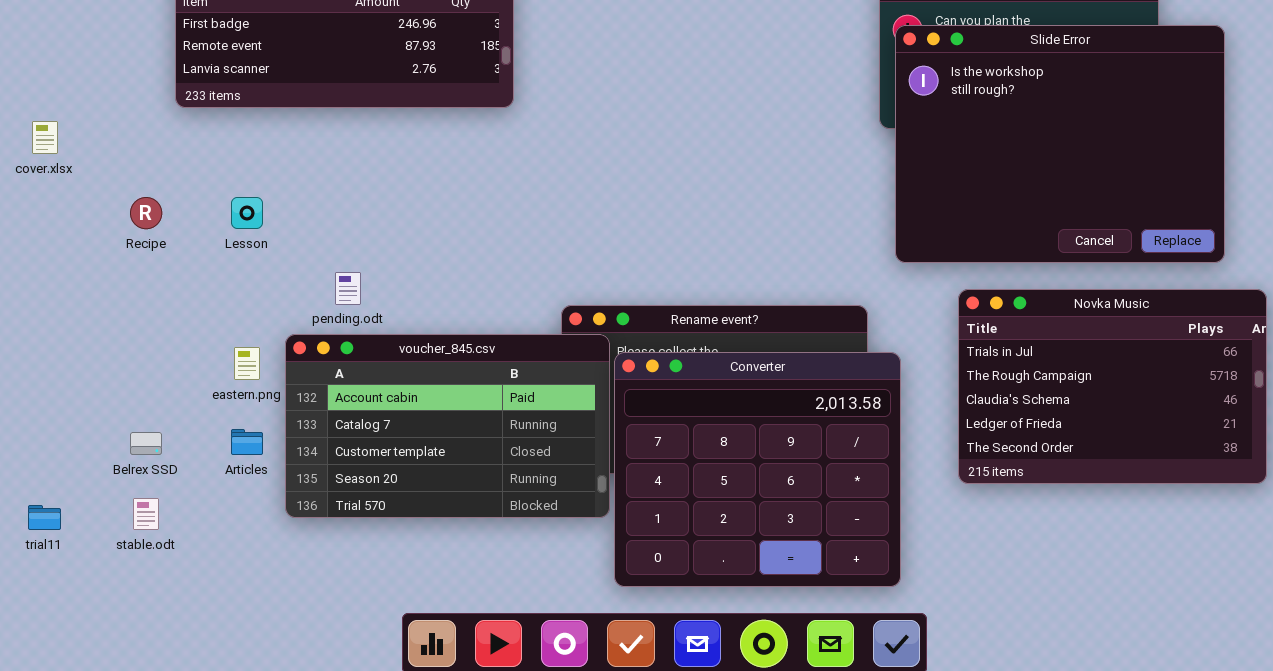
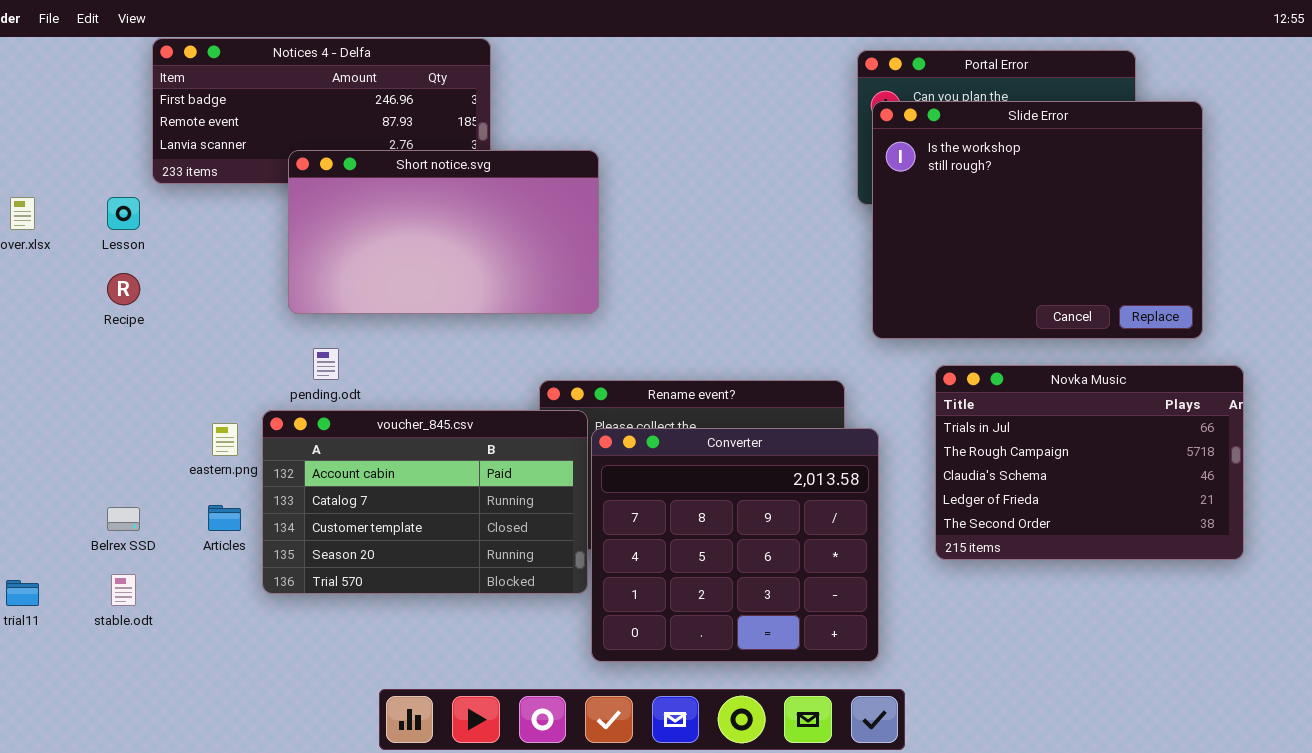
Short notice.svg: none -> [288,150,599,314], opened
Lesson: [231,197,263,229] -> [107,197,140,230], moved

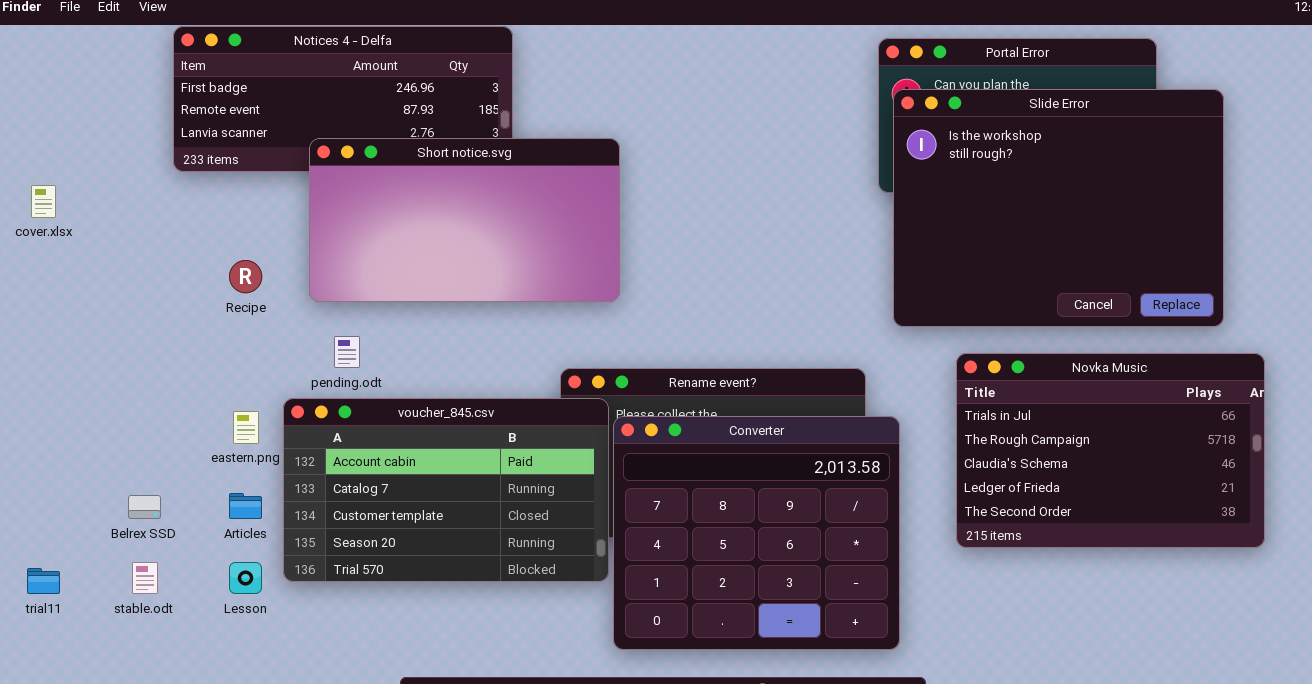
Lesson: [107,197,140,230] -> [229,562,262,594], moved
Recipe: [107,273,140,305] -> [229,260,262,293], moved

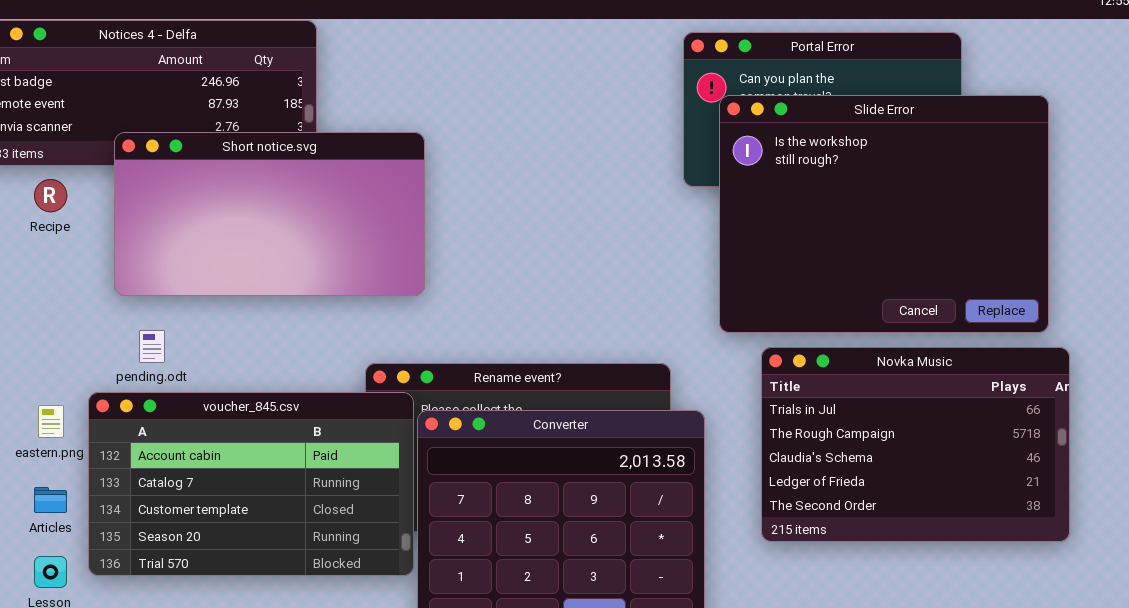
Slide Error: [893,89,1224,327] -> [719,95,1049,333], moved
Recipe: [229,260,262,293] -> [34,179,67,212], moved

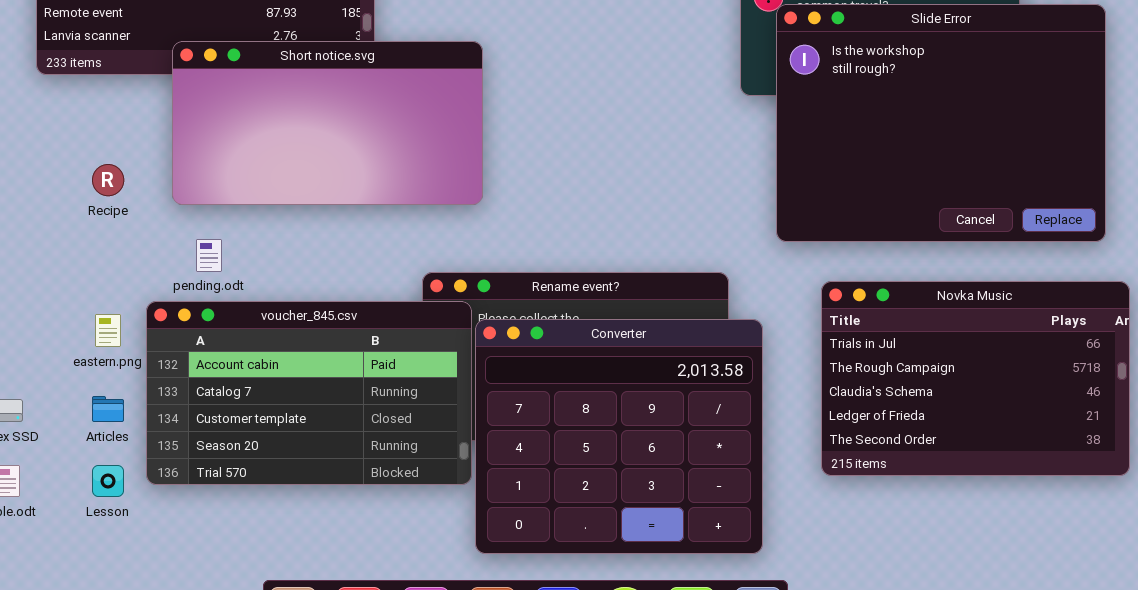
Recipe: [34,179,67,212] -> [92,164,124,196], moved
Novka Music: [761,347,1070,542] -> [821,281,1130,476], moved

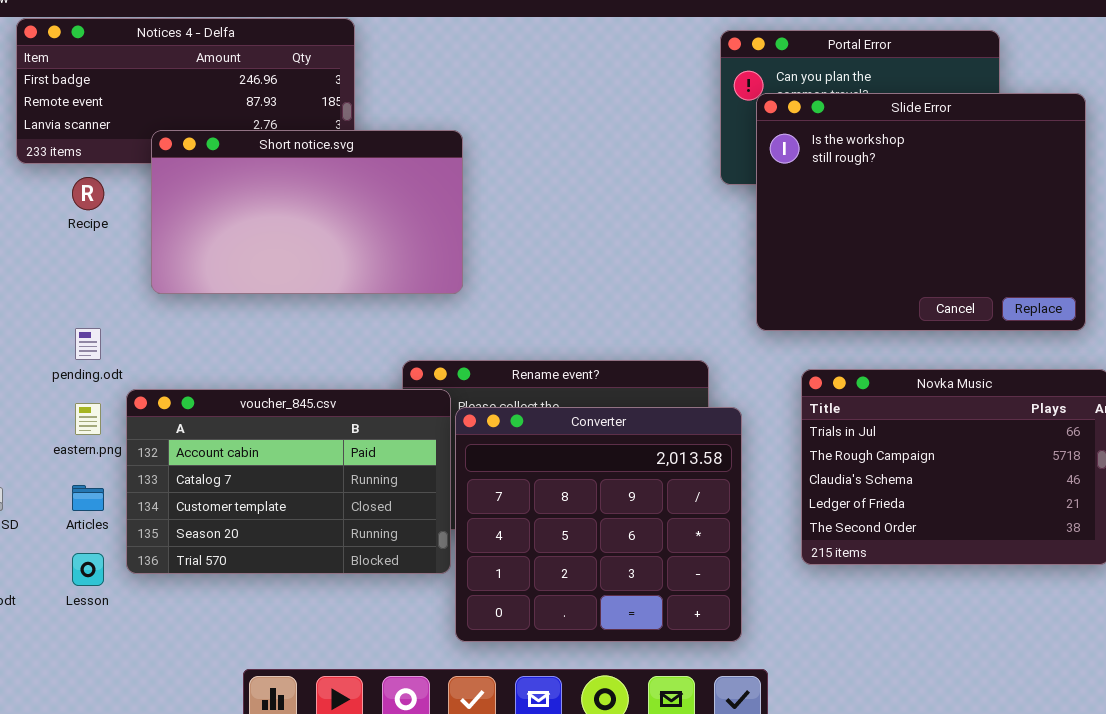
Recipe: [92,164,124,196] -> [72,177,104,210], moved
pending.odt: [196,239,222,272] -> [75,328,101,360], moved

